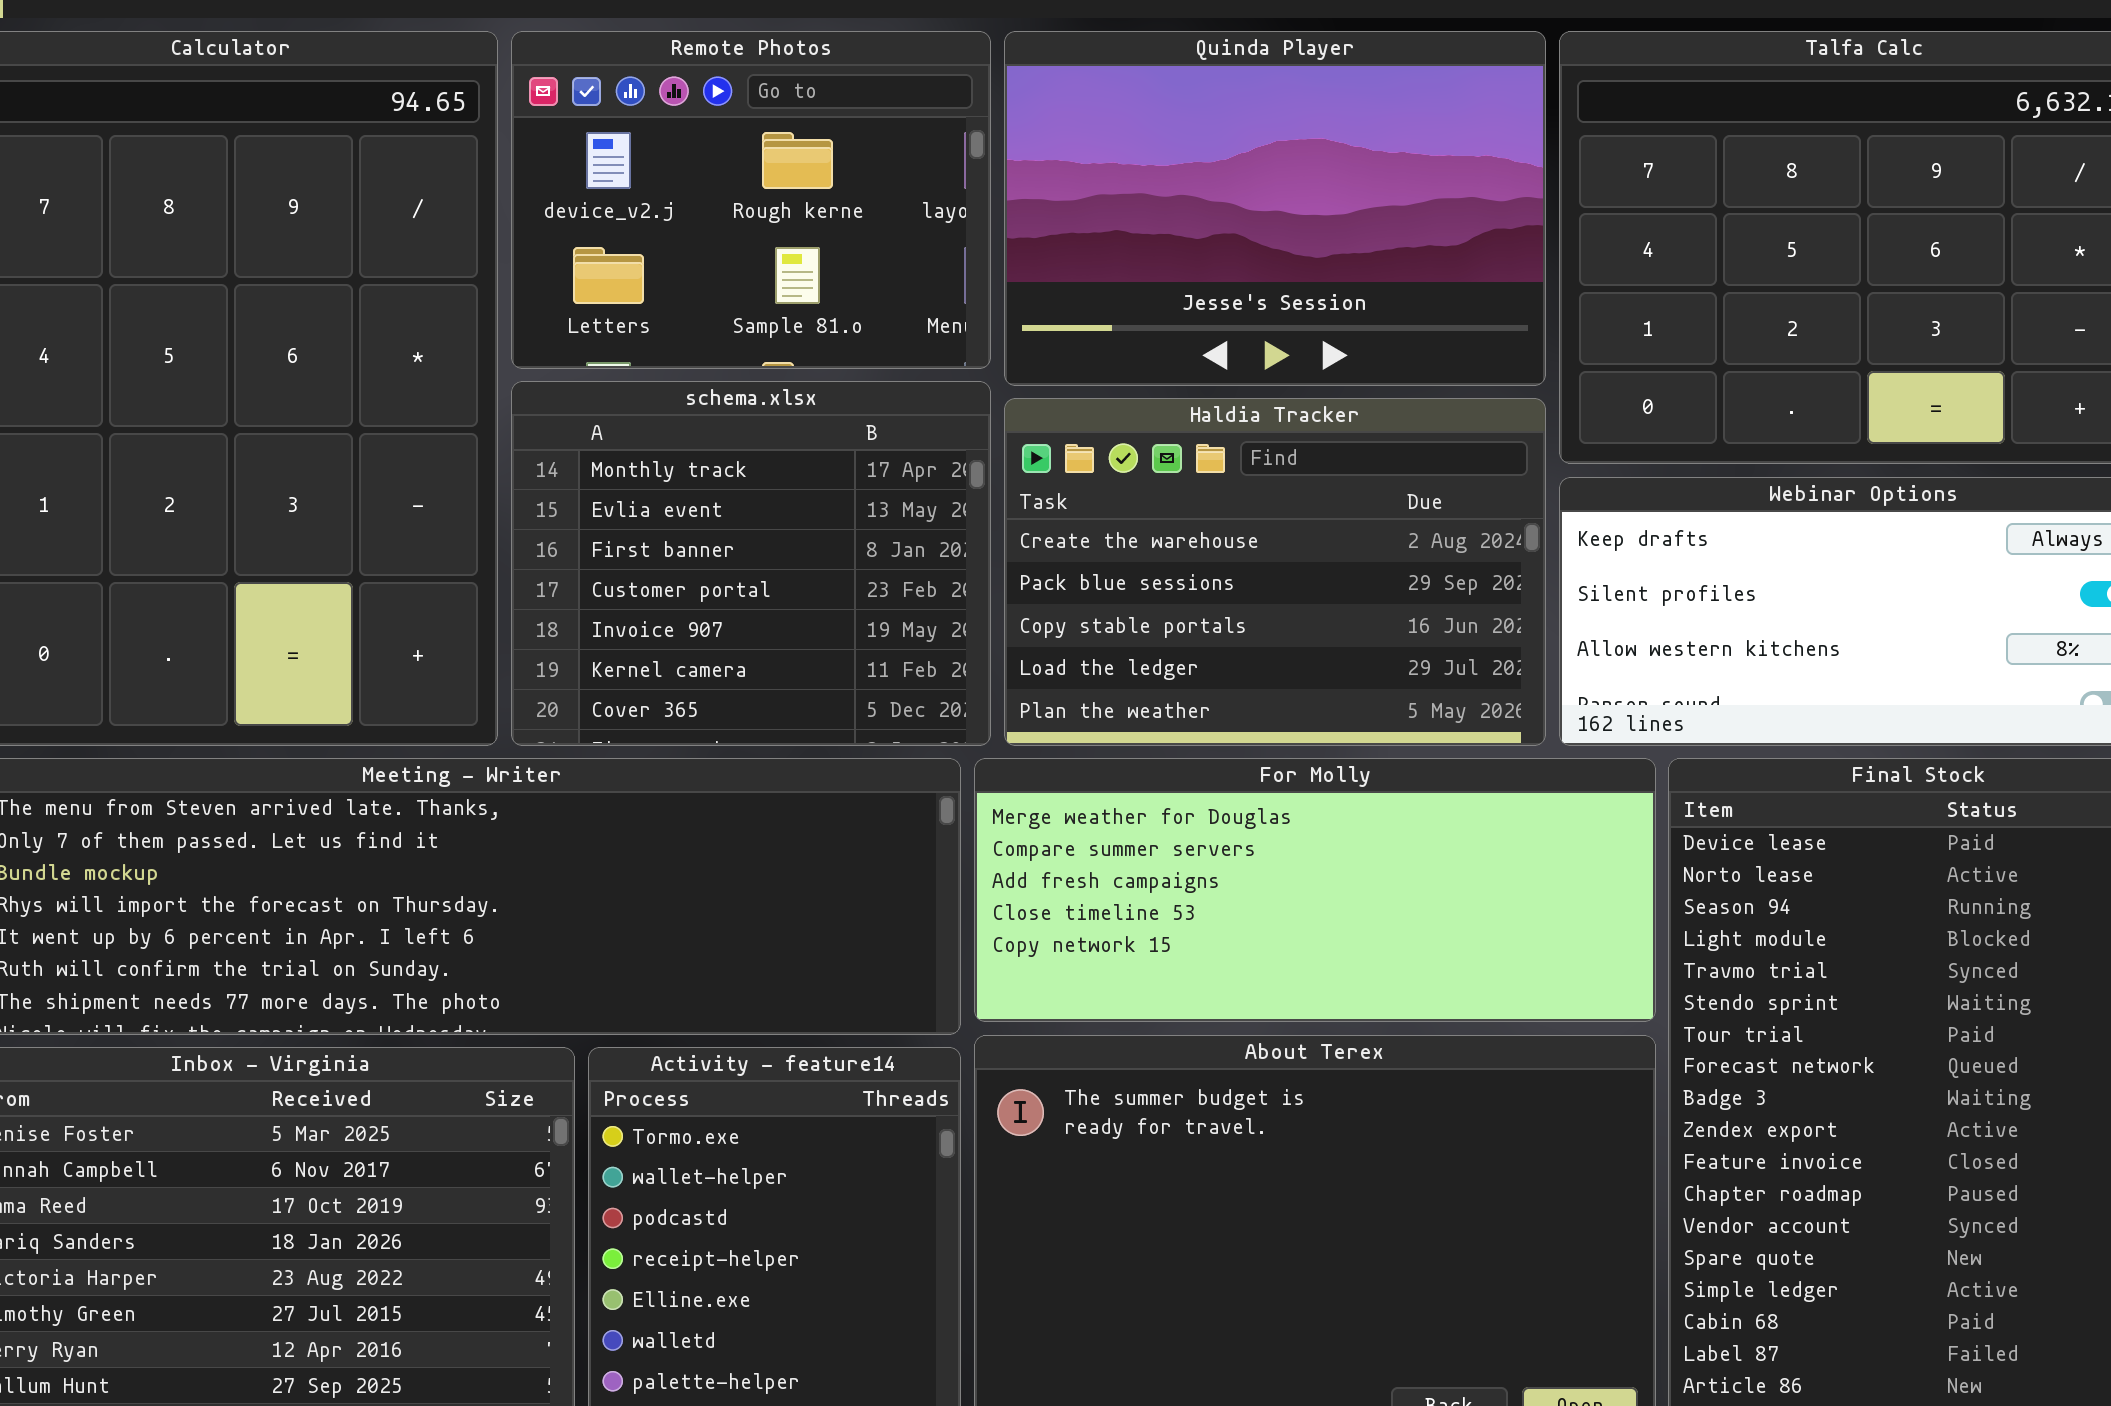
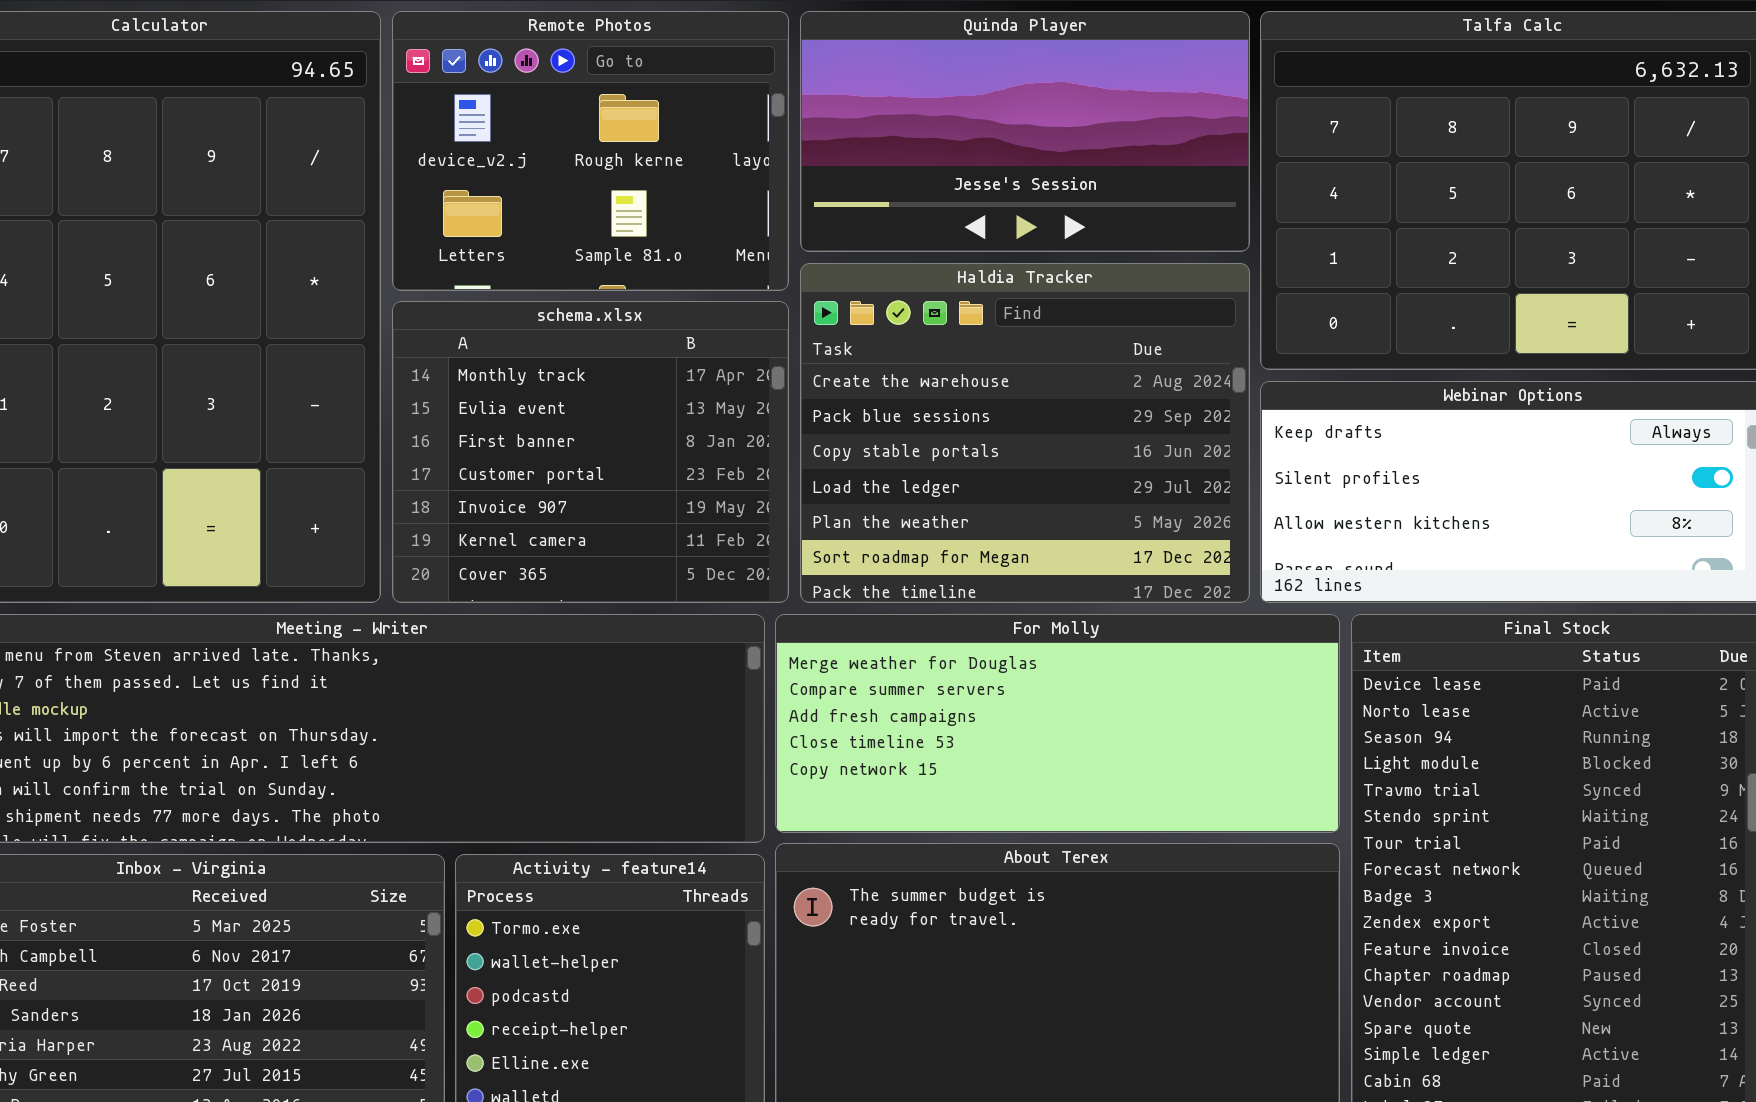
Quinda Player: [1004,31,1546,386] -> [800,11,1250,252], resized
Haldia Tracker: [1004,398,1546,746] -> [800,263,1250,603], resized

